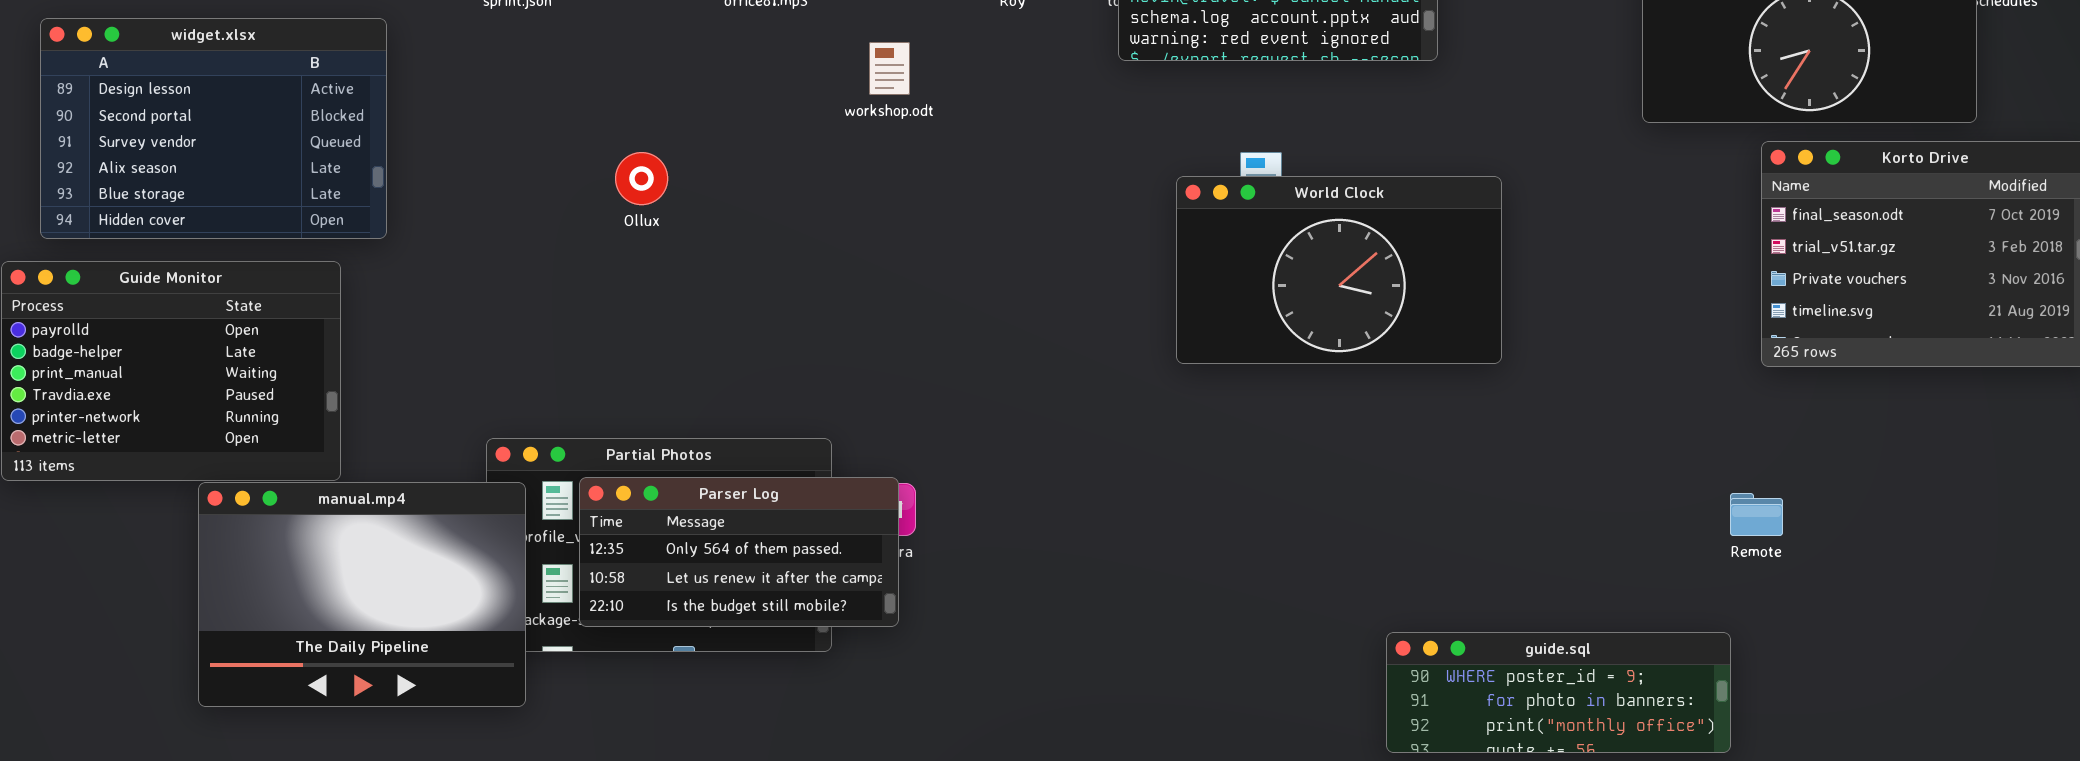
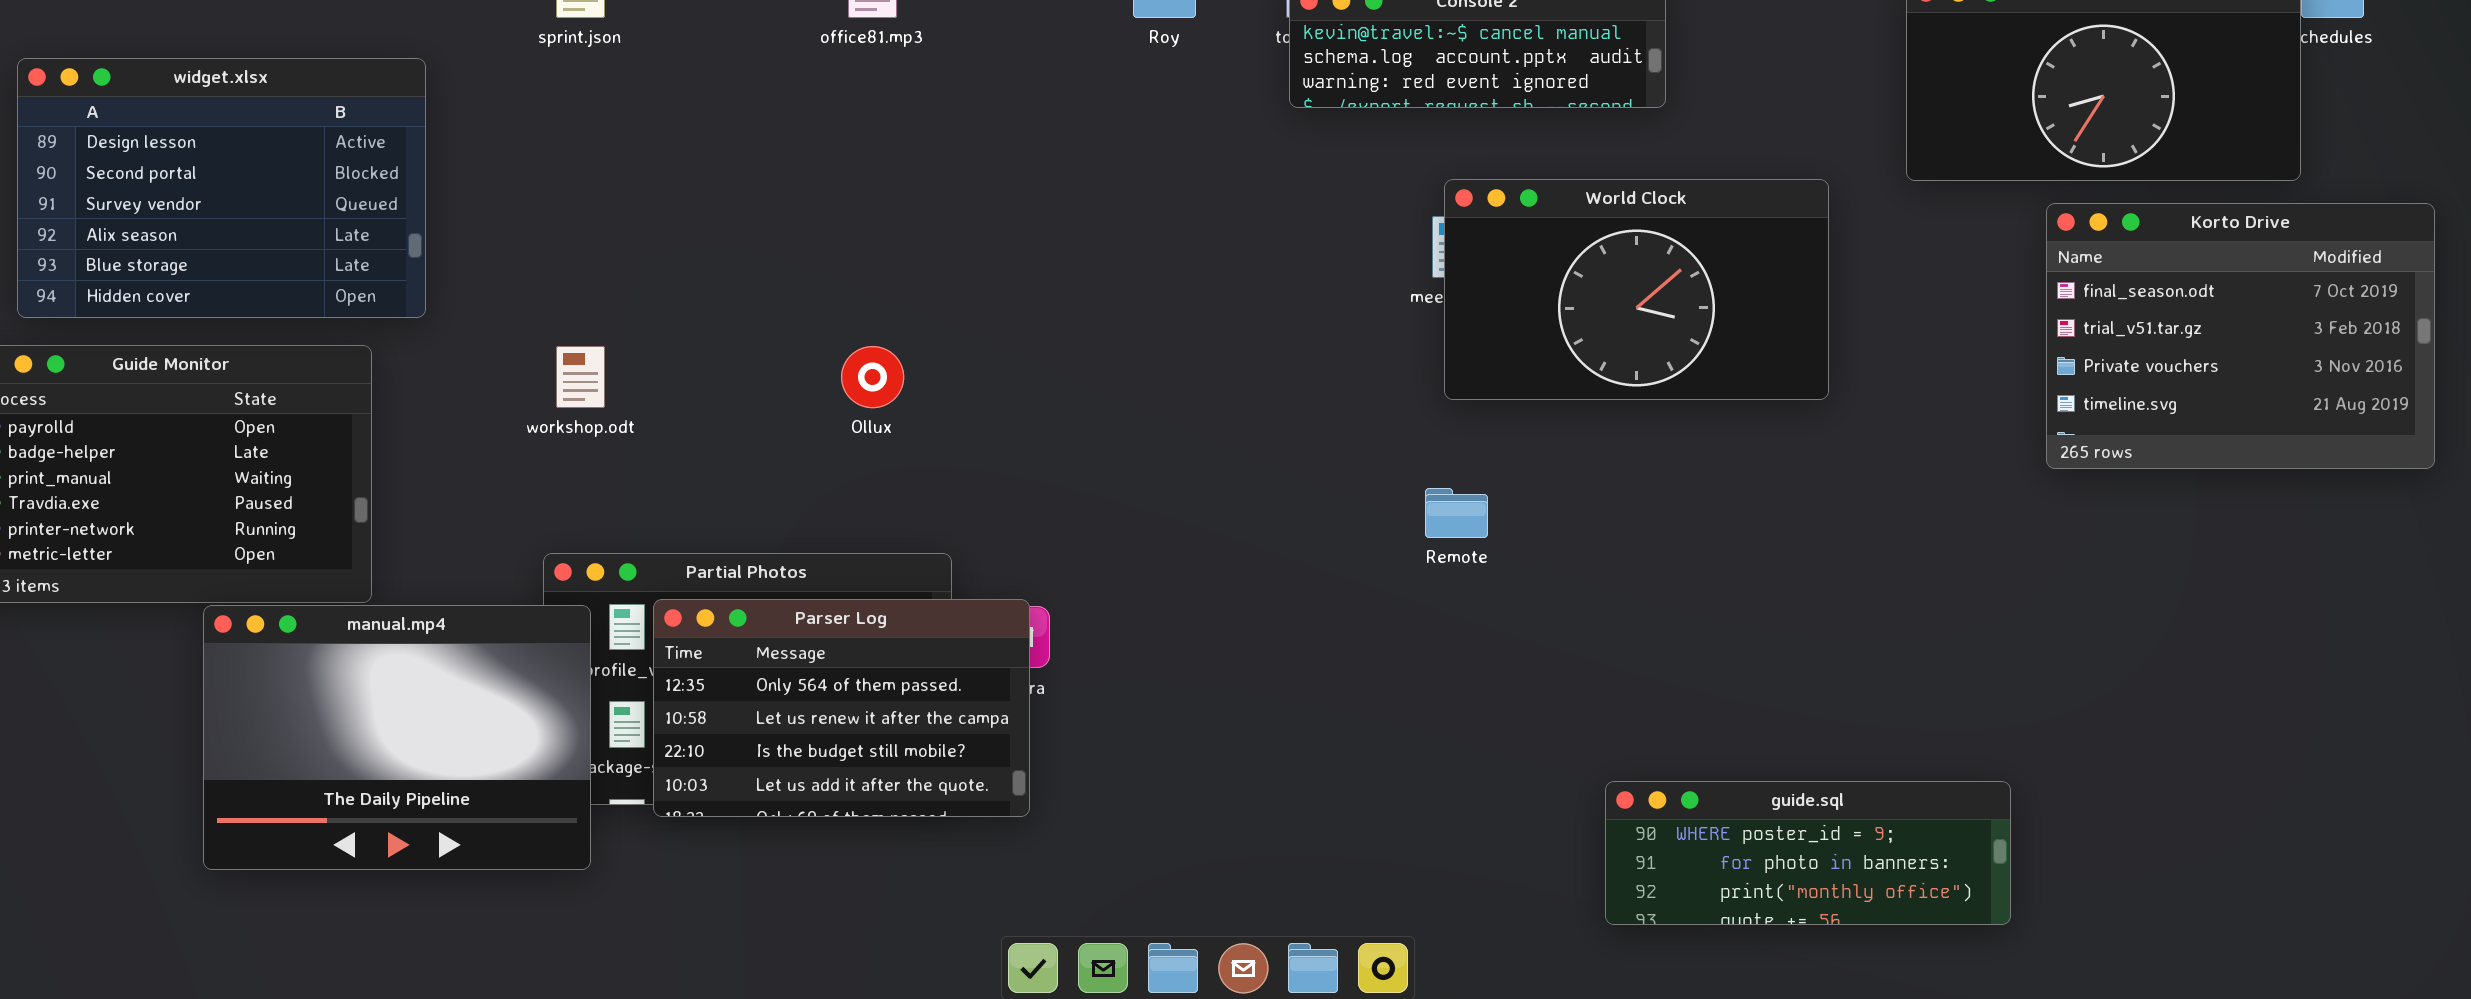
workshop.odt: [869,42,910,95] -> [556,346,605,408], moved
Ollux: [615,152,668,205] -> [841,346,904,408], moved
World Clock: [1176,176,1502,364] -> [1444,179,1829,400], moved
Parser Log: [579,477,899,627] -> [653,599,1030,817], resized
Remote: [1730,493,1783,536] -> [1425,488,1488,538], moved

